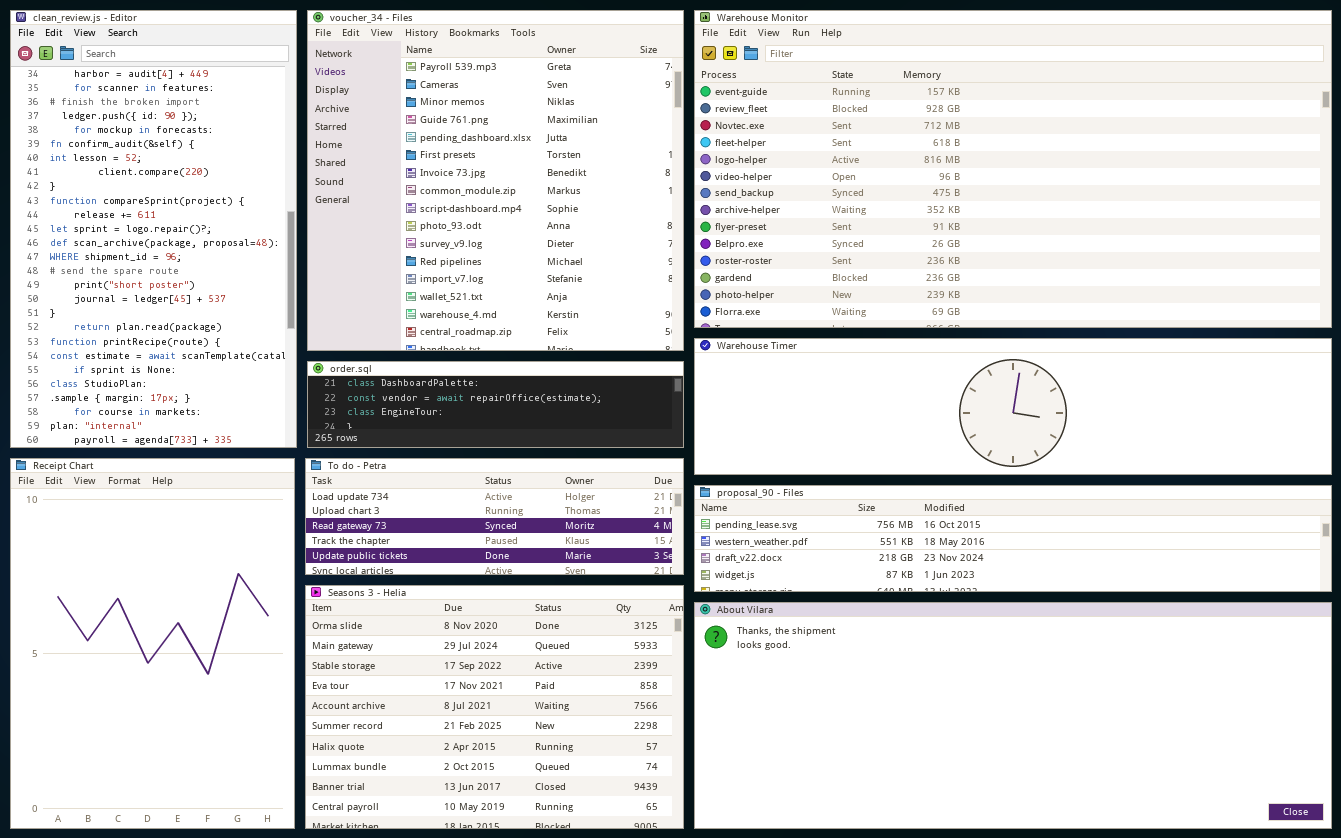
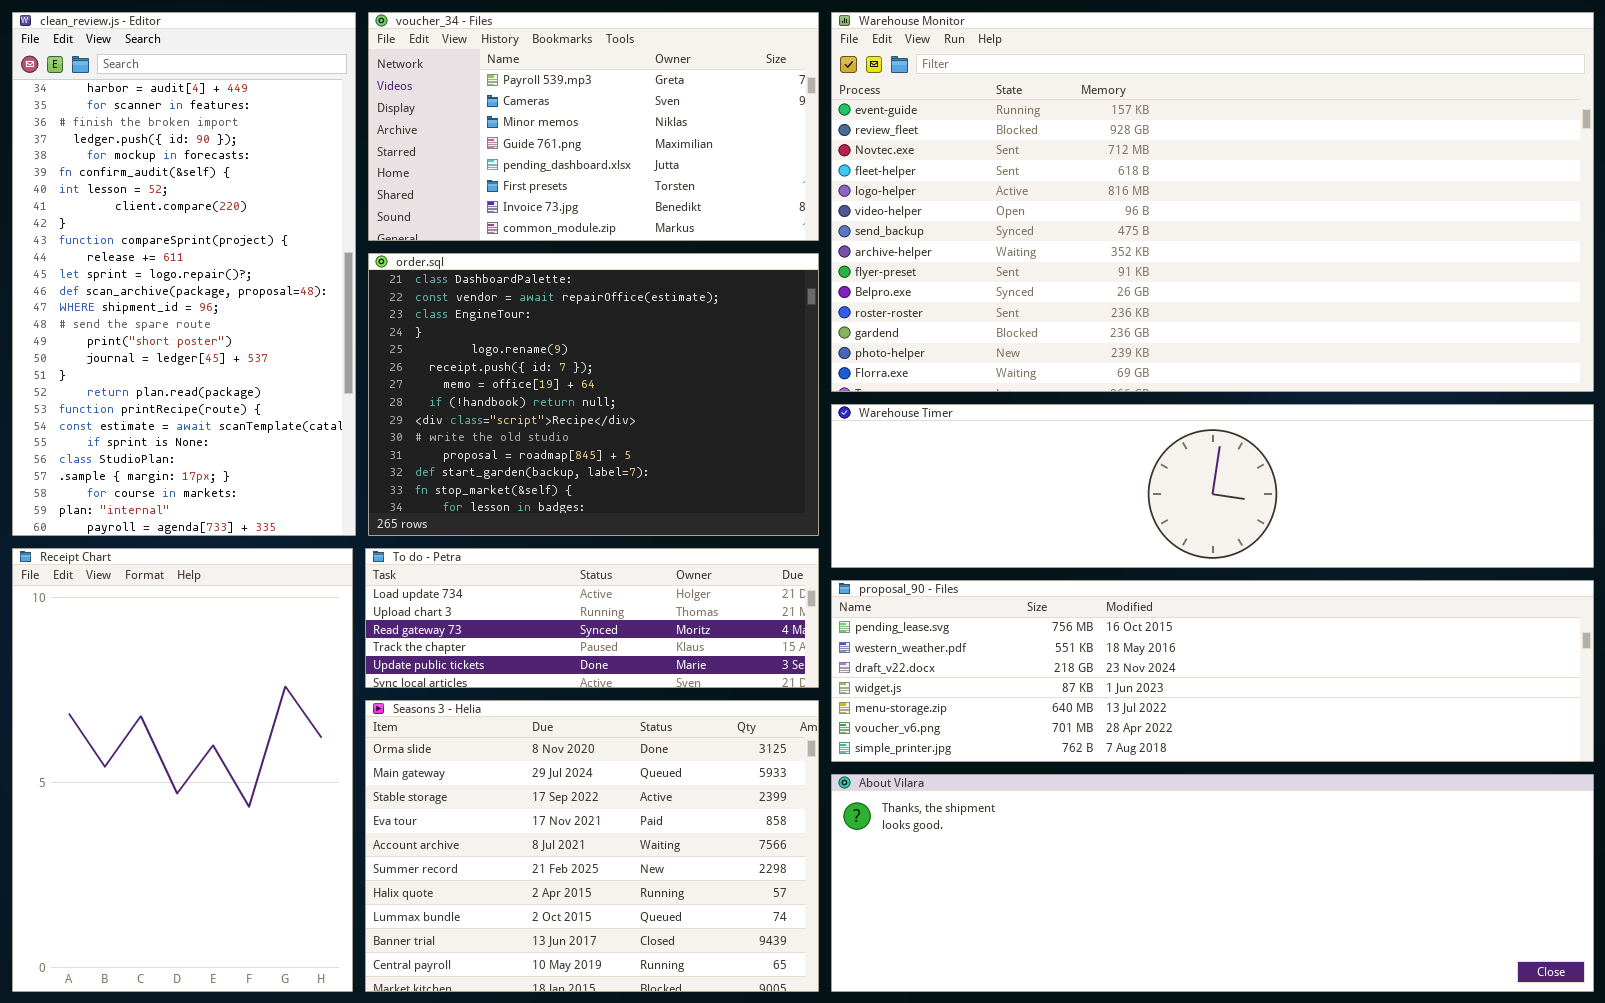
voucher_34 - Files: [307,10,684,351] -> [368,12,819,241], resized
order.sql: [307,361,684,448] -> [368,253,819,536], resized
proposal_90 - Files: [694,485,1332,592] -> [831,580,1594,762], resized
About Vilara: [694,602,1332,829] -> [831,774,1594,992], resized

